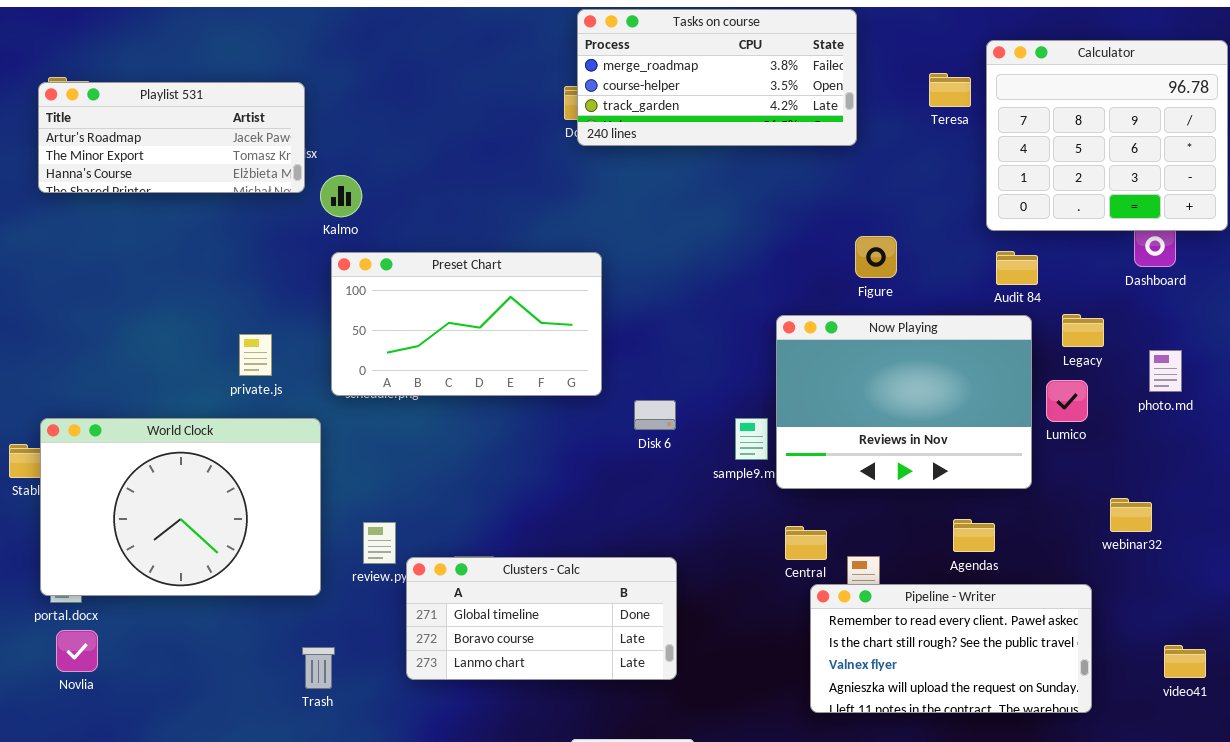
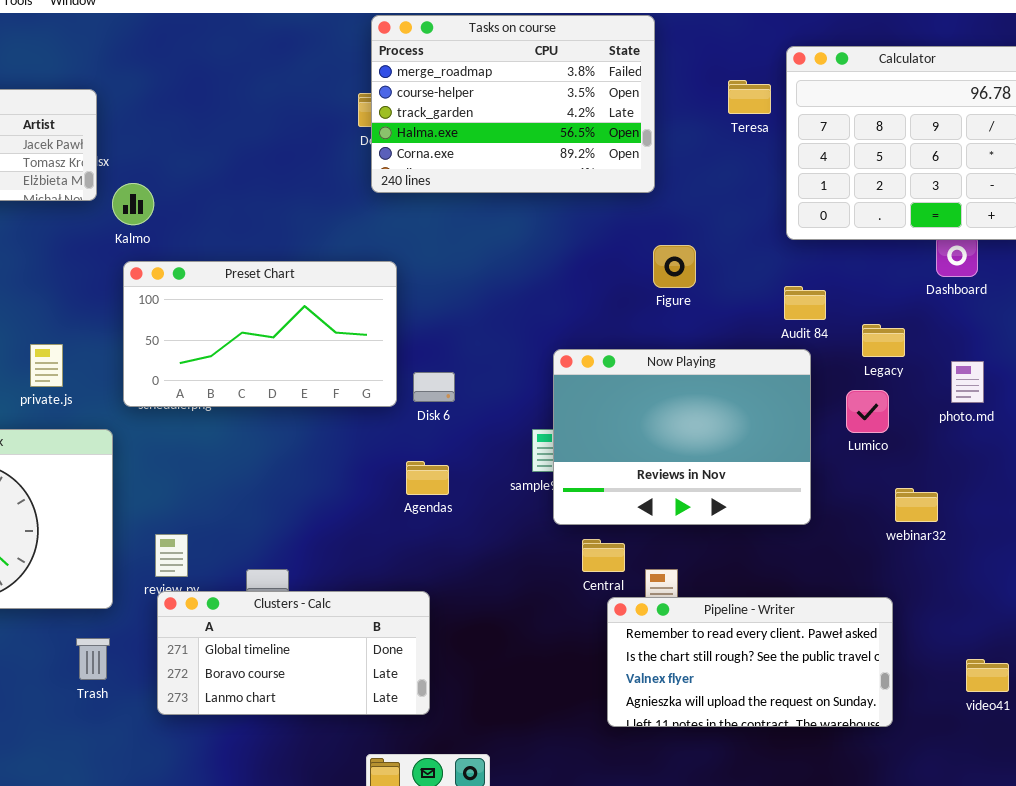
Tasks on course: [577,9,857,146] -> [371,15,655,193], resized
Audit 84: [996,251,1038,285] -> [784,286,826,320], moved
Now Playing: [776,315,1032,489] -> [553,349,811,525], moved
Disk 6: [634,400,676,430] -> [413,372,455,402], moved
webinar32: [1110,498,1152,532] -> [895,488,938,522], moved
Agendas: [953,519,995,552] -> [406,461,449,495], moved
Clusters - Calc: [406,557,677,680] -> [157,591,430,715], moved
Trash: [302,647,335,689] -> [76,638,110,680], moved

